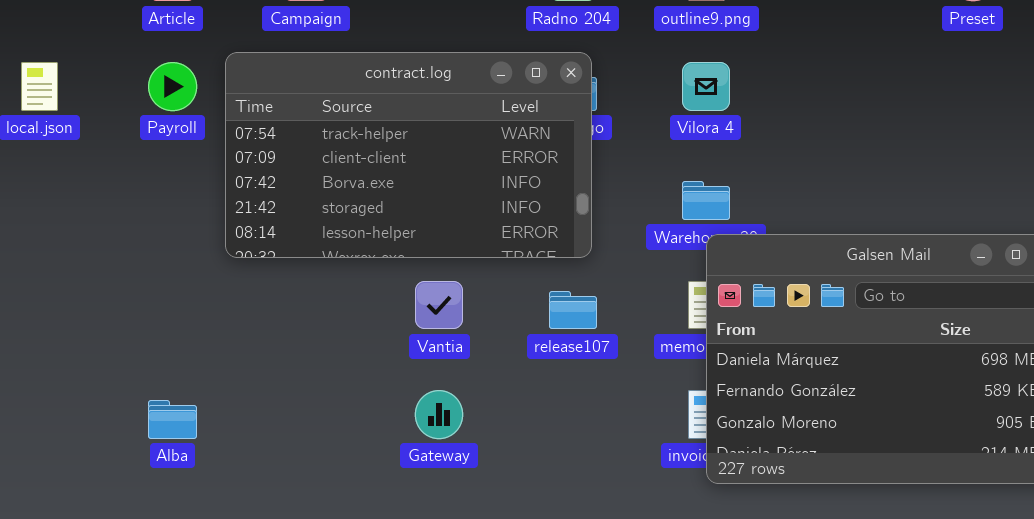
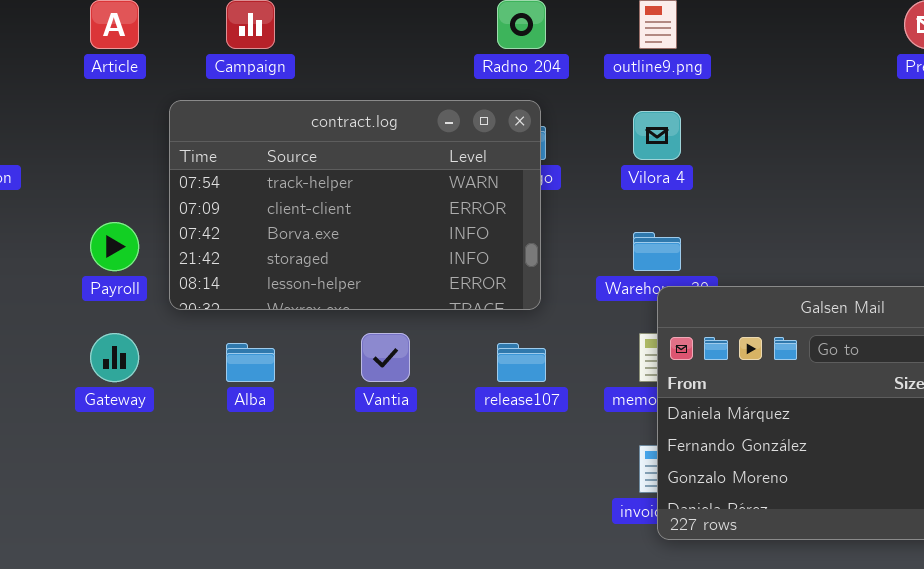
Payroll: [148,62,197,111] -> [90,222,139,271], moved
Gateway: [415,390,463,439] -> [90,333,139,382], moved
Alba: [148,400,197,439] -> [226,343,275,382], moved

